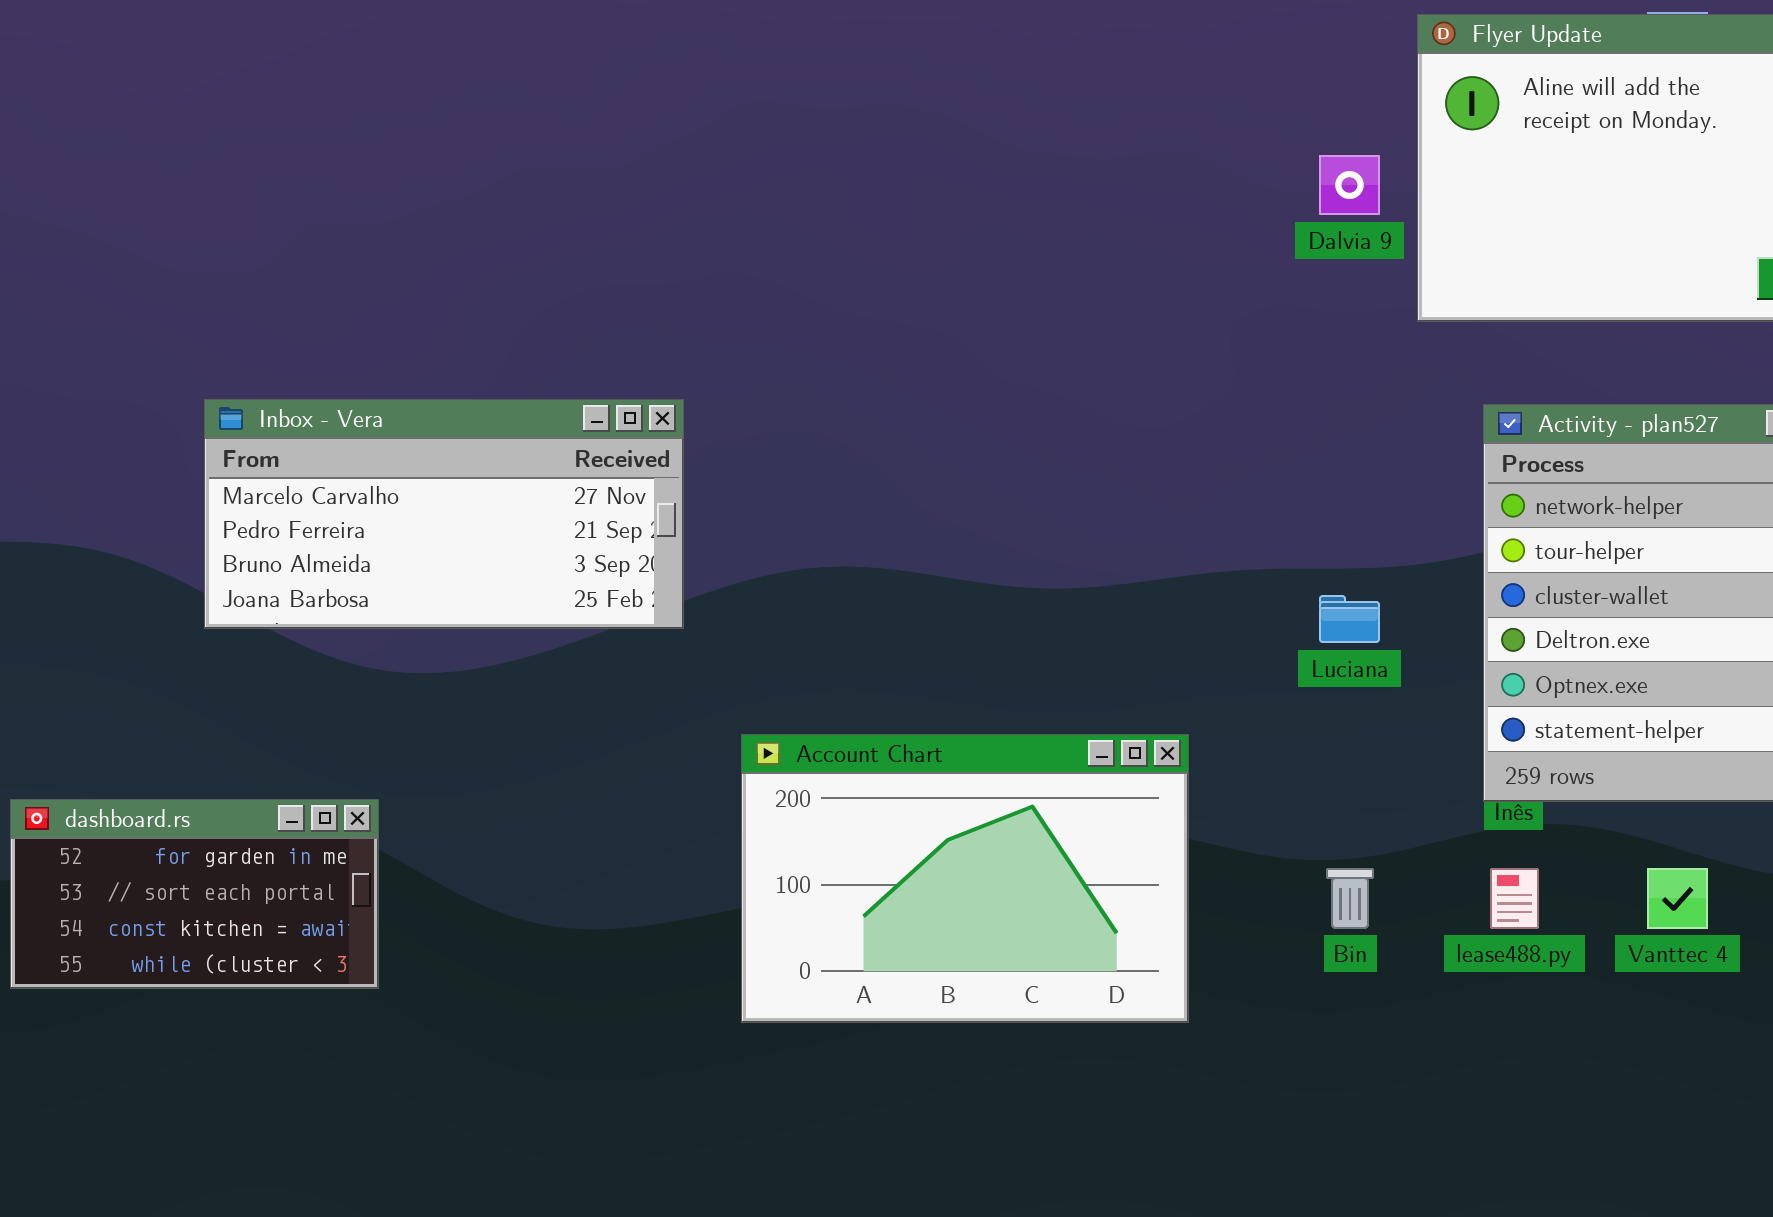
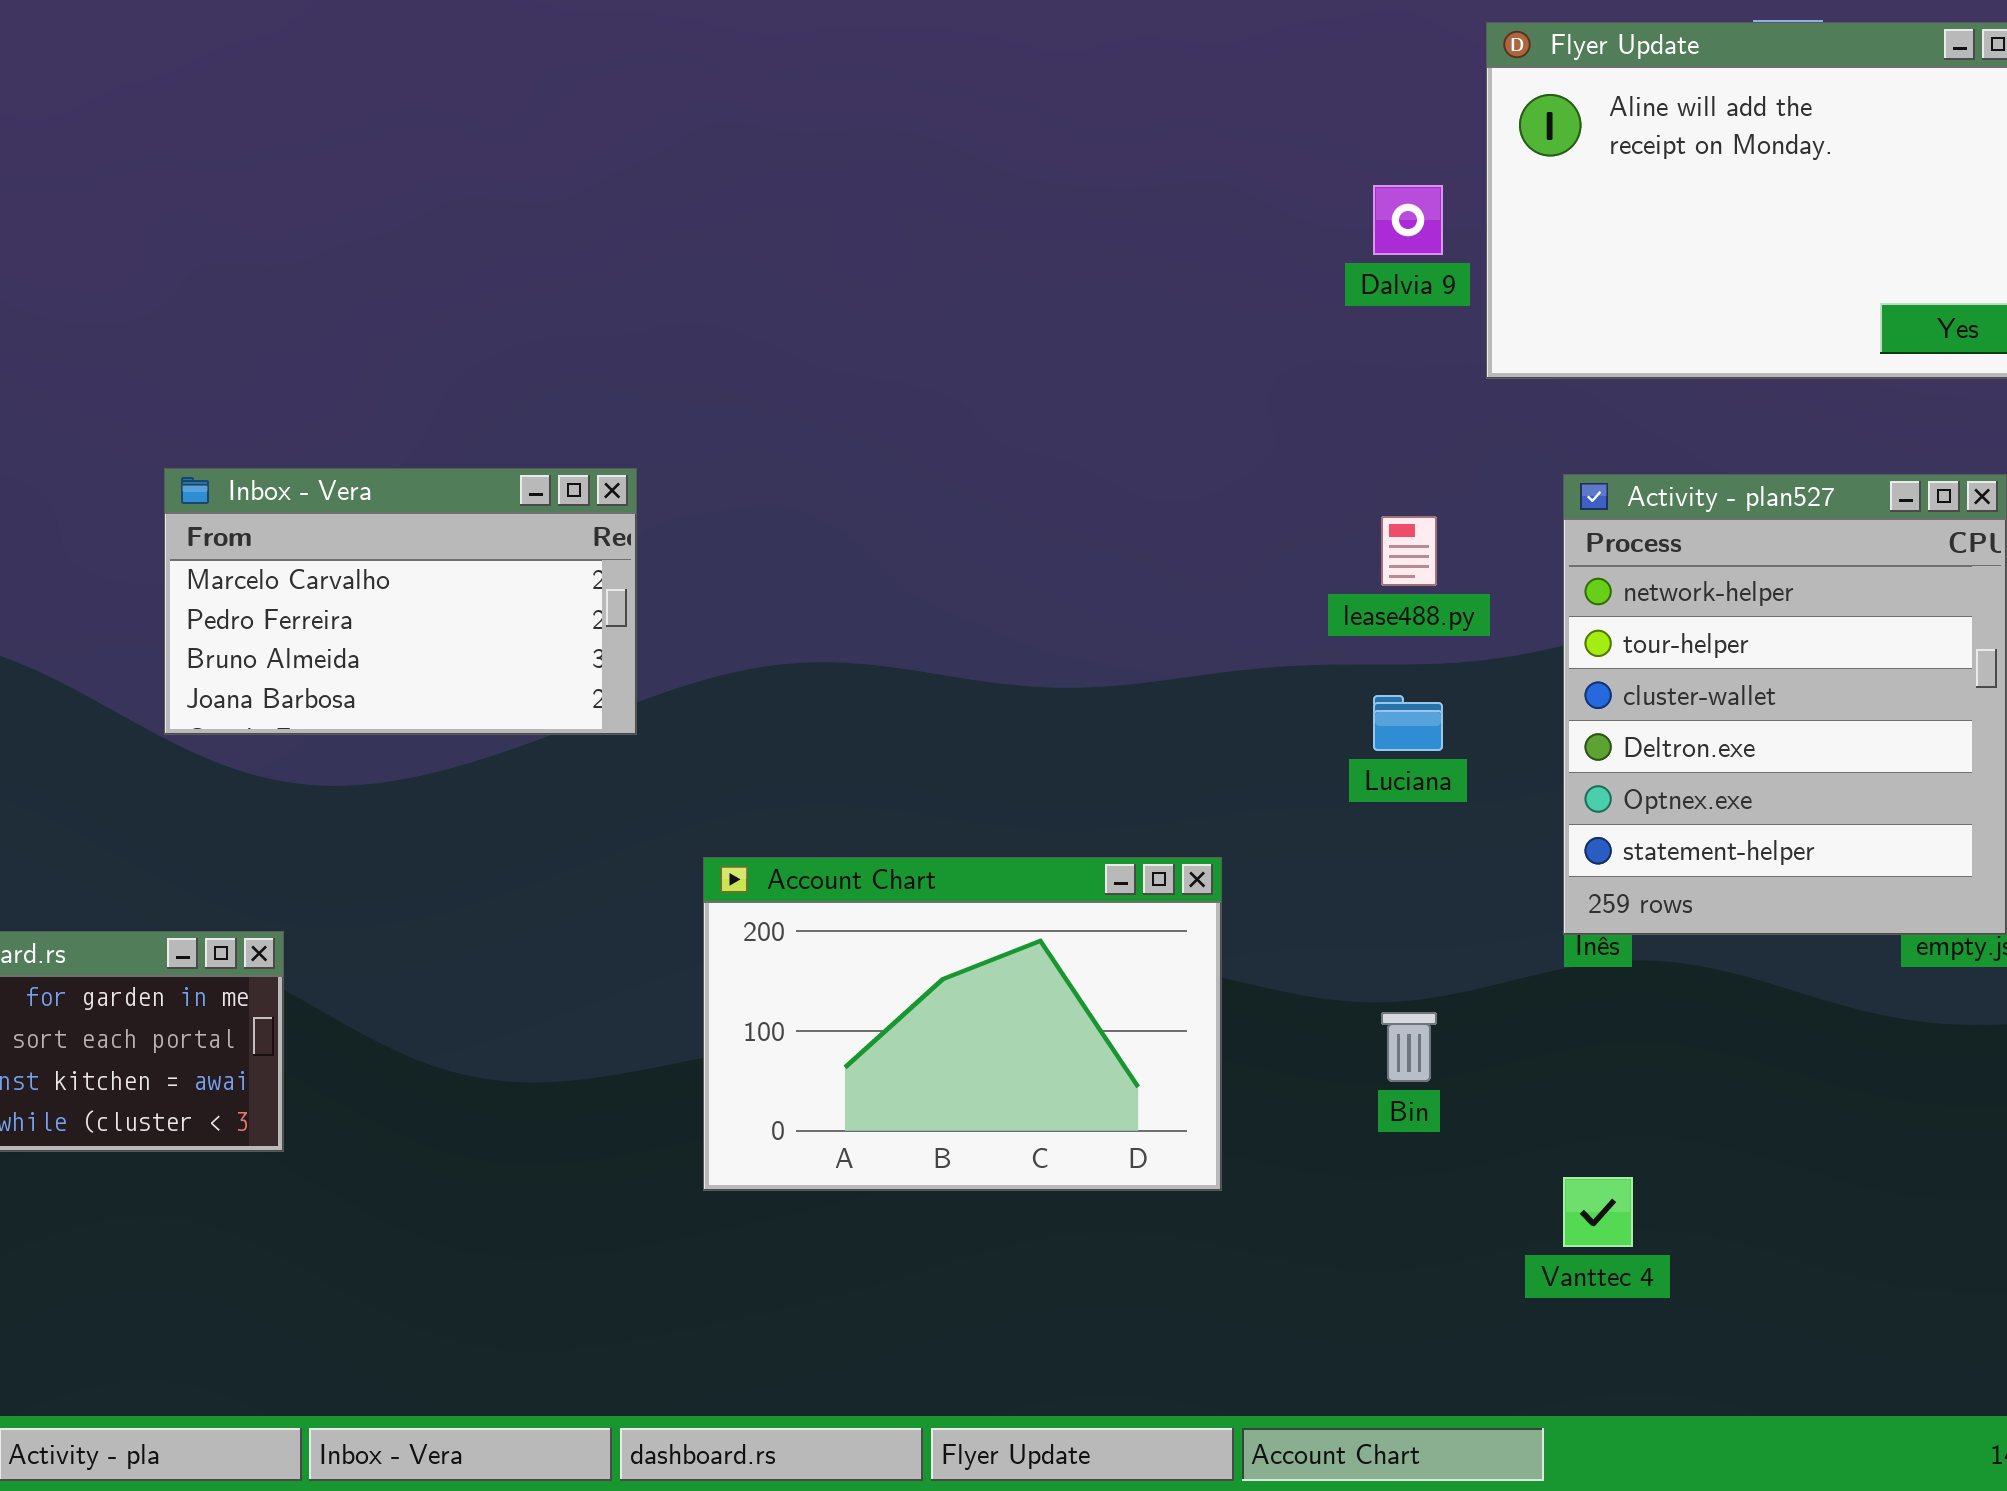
Inbox - Vera: [204,399,684,629] -> [164,468,637,735], resized
lease488.py: [1490,868,1539,929] -> [1381,516,1437,586], moved
Vanttec 4: [1647,868,1708,929] -> [1563,1177,1633,1247], moved

